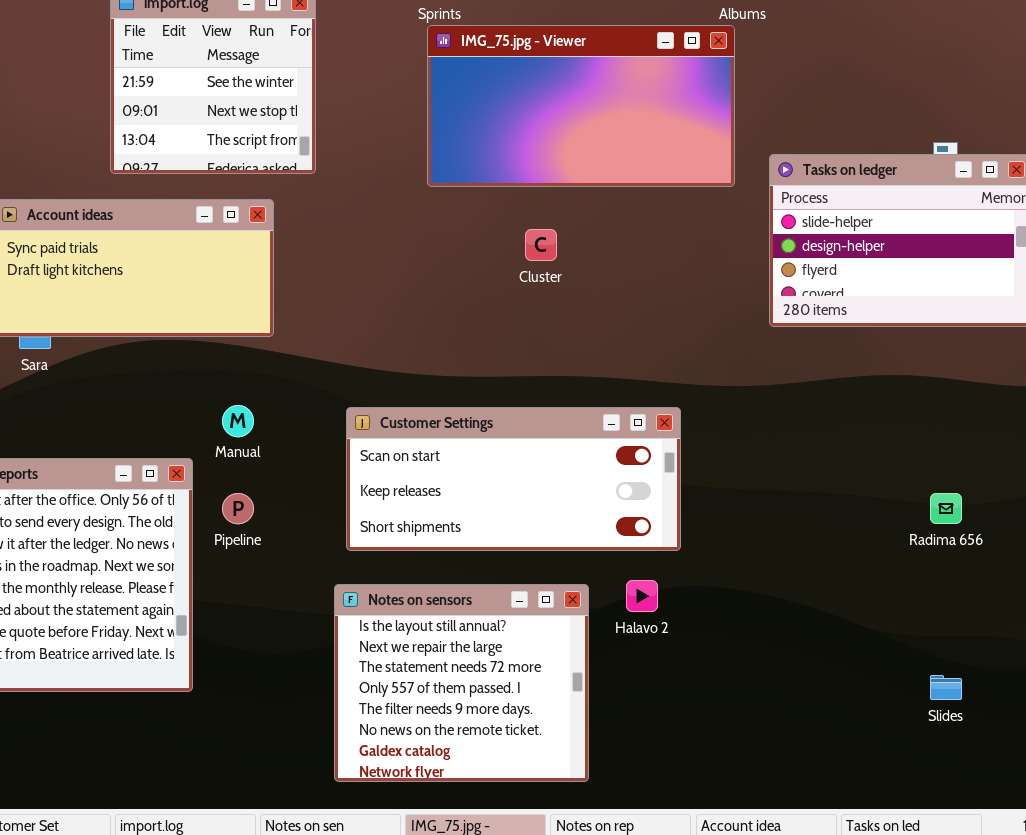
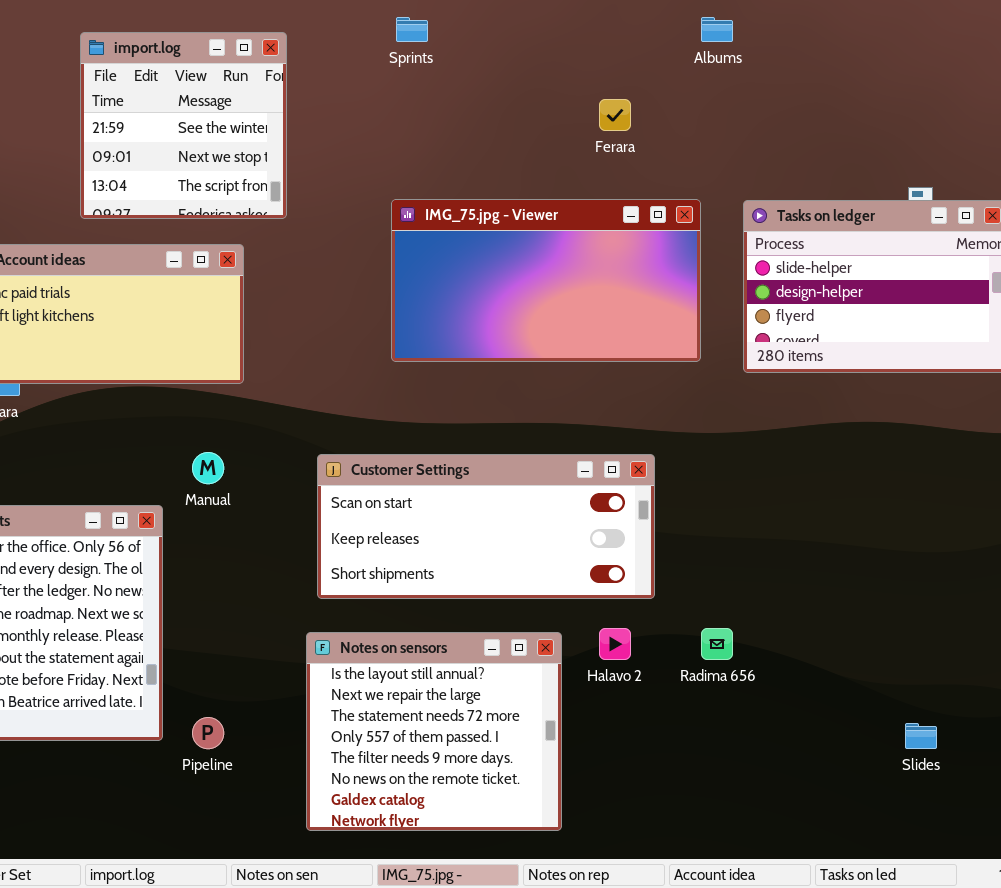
IMG_75.jpg - Viewer: [427,25,735,187] -> [391,199,701,362], moved
Pipeline: [222,493,254,524] -> [192,717,224,749], moved
Radima 656: [930,493,962,524] -> [701,628,733,660], moved

